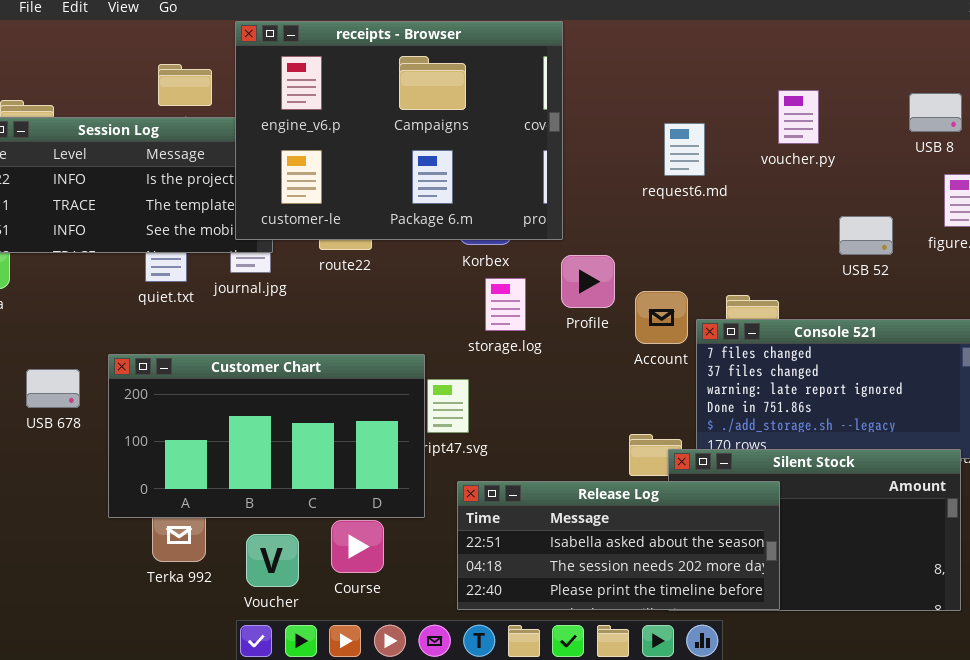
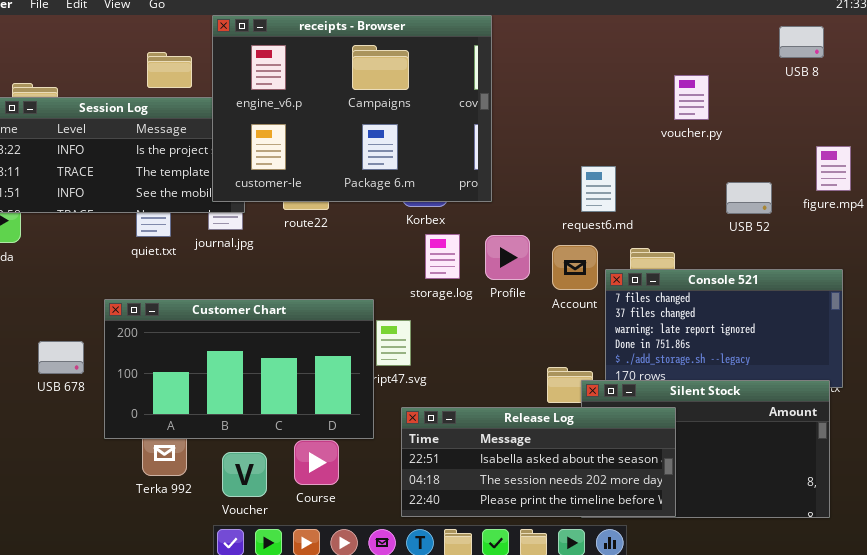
USB 8: [909,93,962,132] -> [779,26,824,58], moved
request6.md: [664,123,705,176] -> [581,166,616,212], moved
Profile: [561,255,615,308] -> [485,235,530,280], moved
USB 678: [26,369,80,408] -> [38,341,84,374], moved

